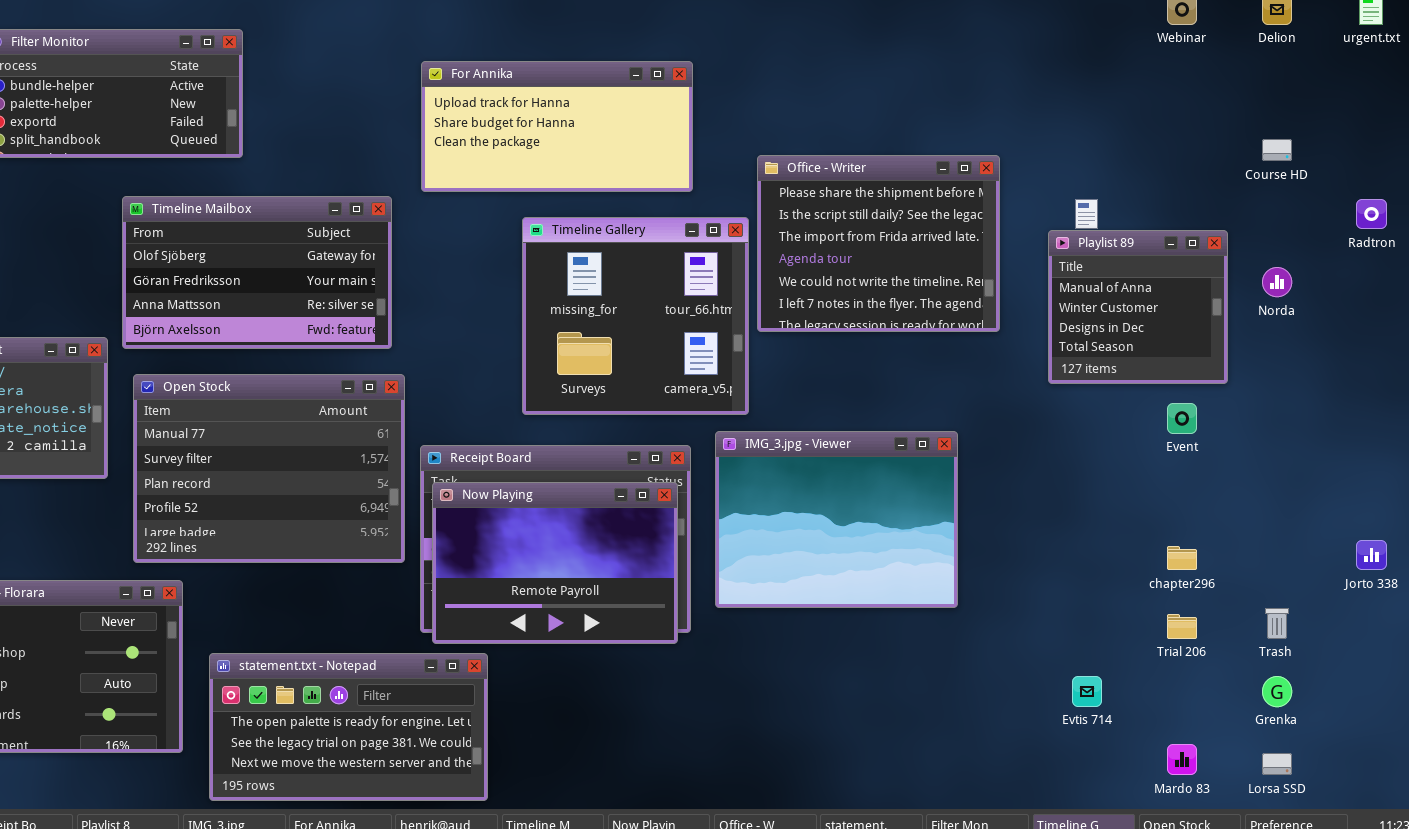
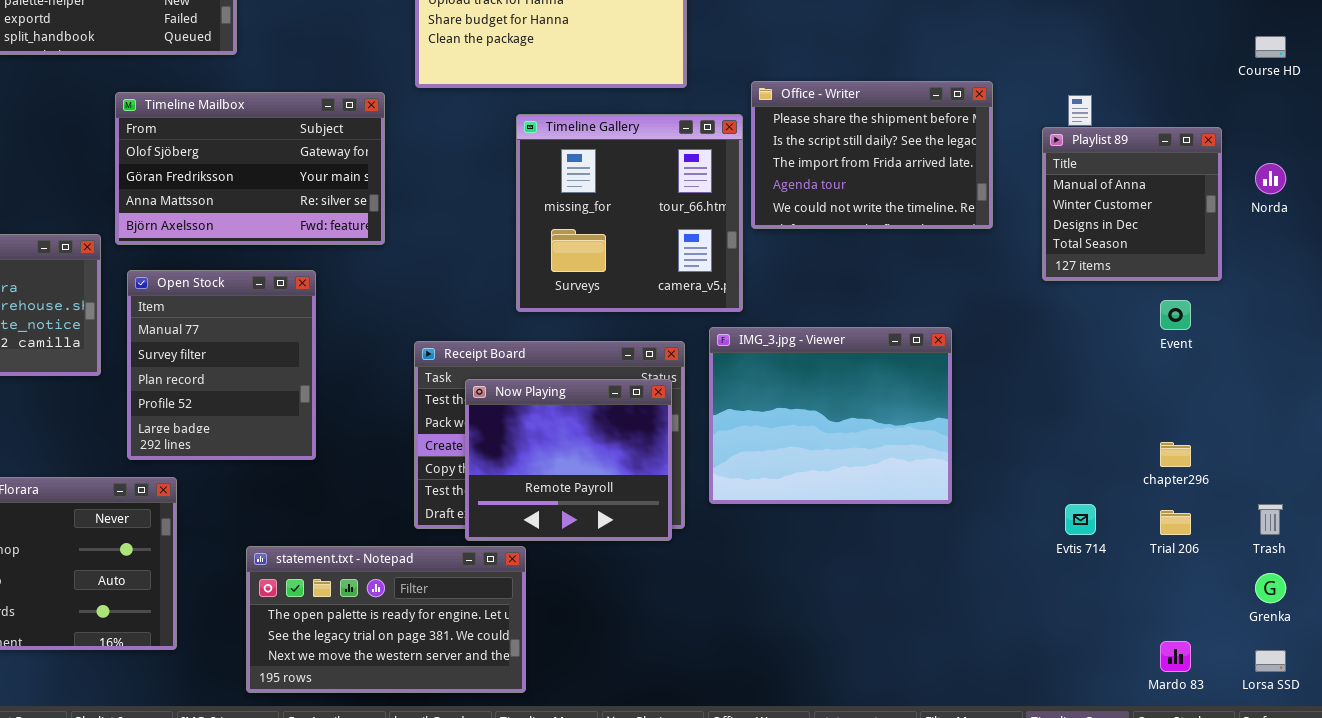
Office - Writer: [757,155,1000,332] -> [751,81,993,229], resized
Open Stock: [133,374,405,563] -> [127,270,316,460], resized
Now Playing: [432,482,678,644] -> [465,379,672,541], resized
statement.txt - Notepad: [209,653,488,801] -> [246,546,526,693], moved
Evtis 714: [1072,676,1102,707] -> [1065,504,1096,535], moved

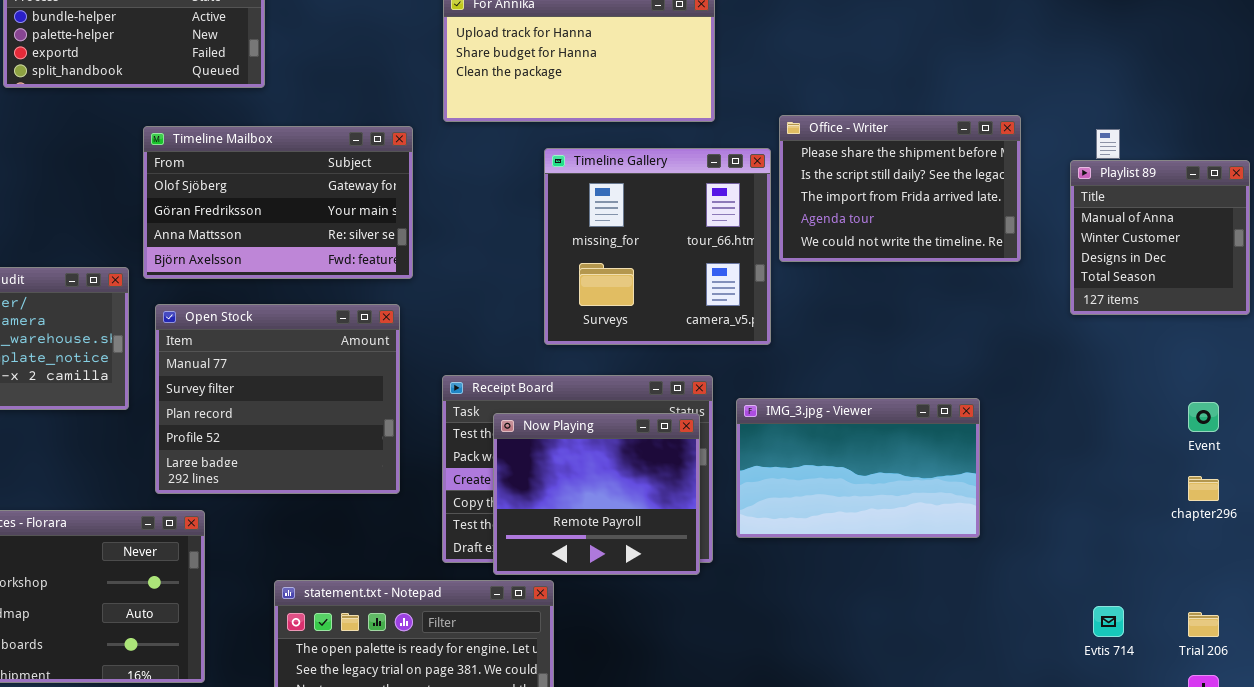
Open Stock: [127,270,316,460] -> [155,304,400,494], resized
Event: [1160,300,1191,330] -> [1188,402,1219,432], moved
IMG_3.jpg - Viewer: [709,327,952,504] -> [736,398,980,538], resized
Evtis 714: [1065,504,1096,535] -> [1093,606,1124,637], moved
Trial 206: [1160,510,1191,535] -> [1188,612,1219,637], moved

